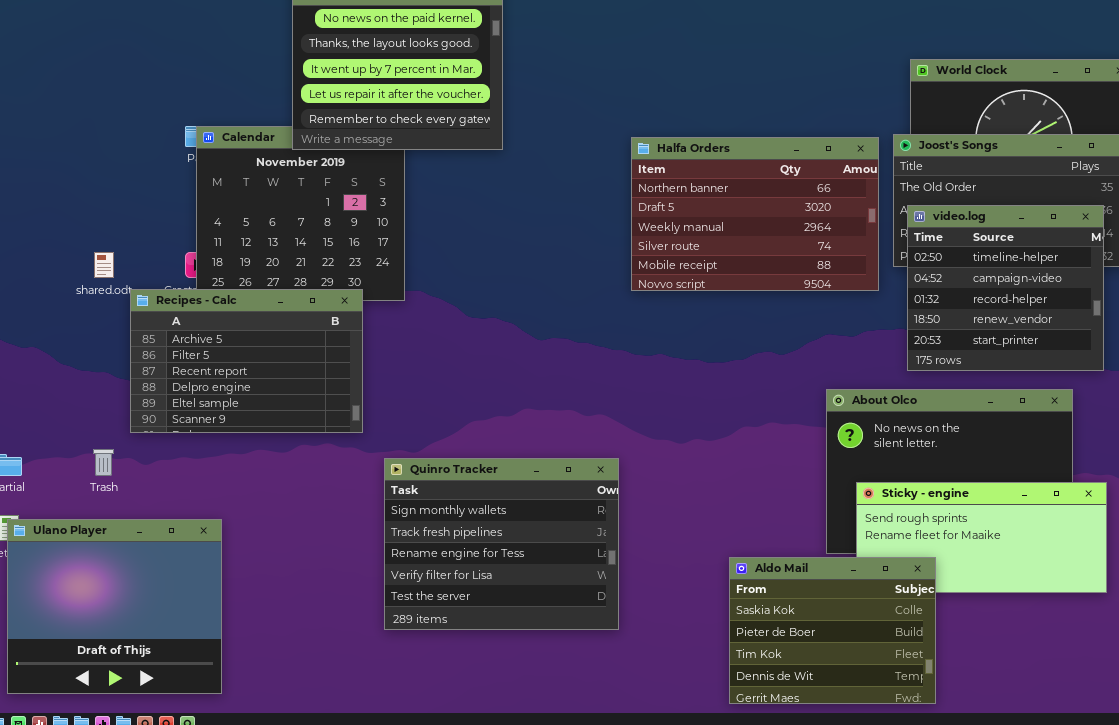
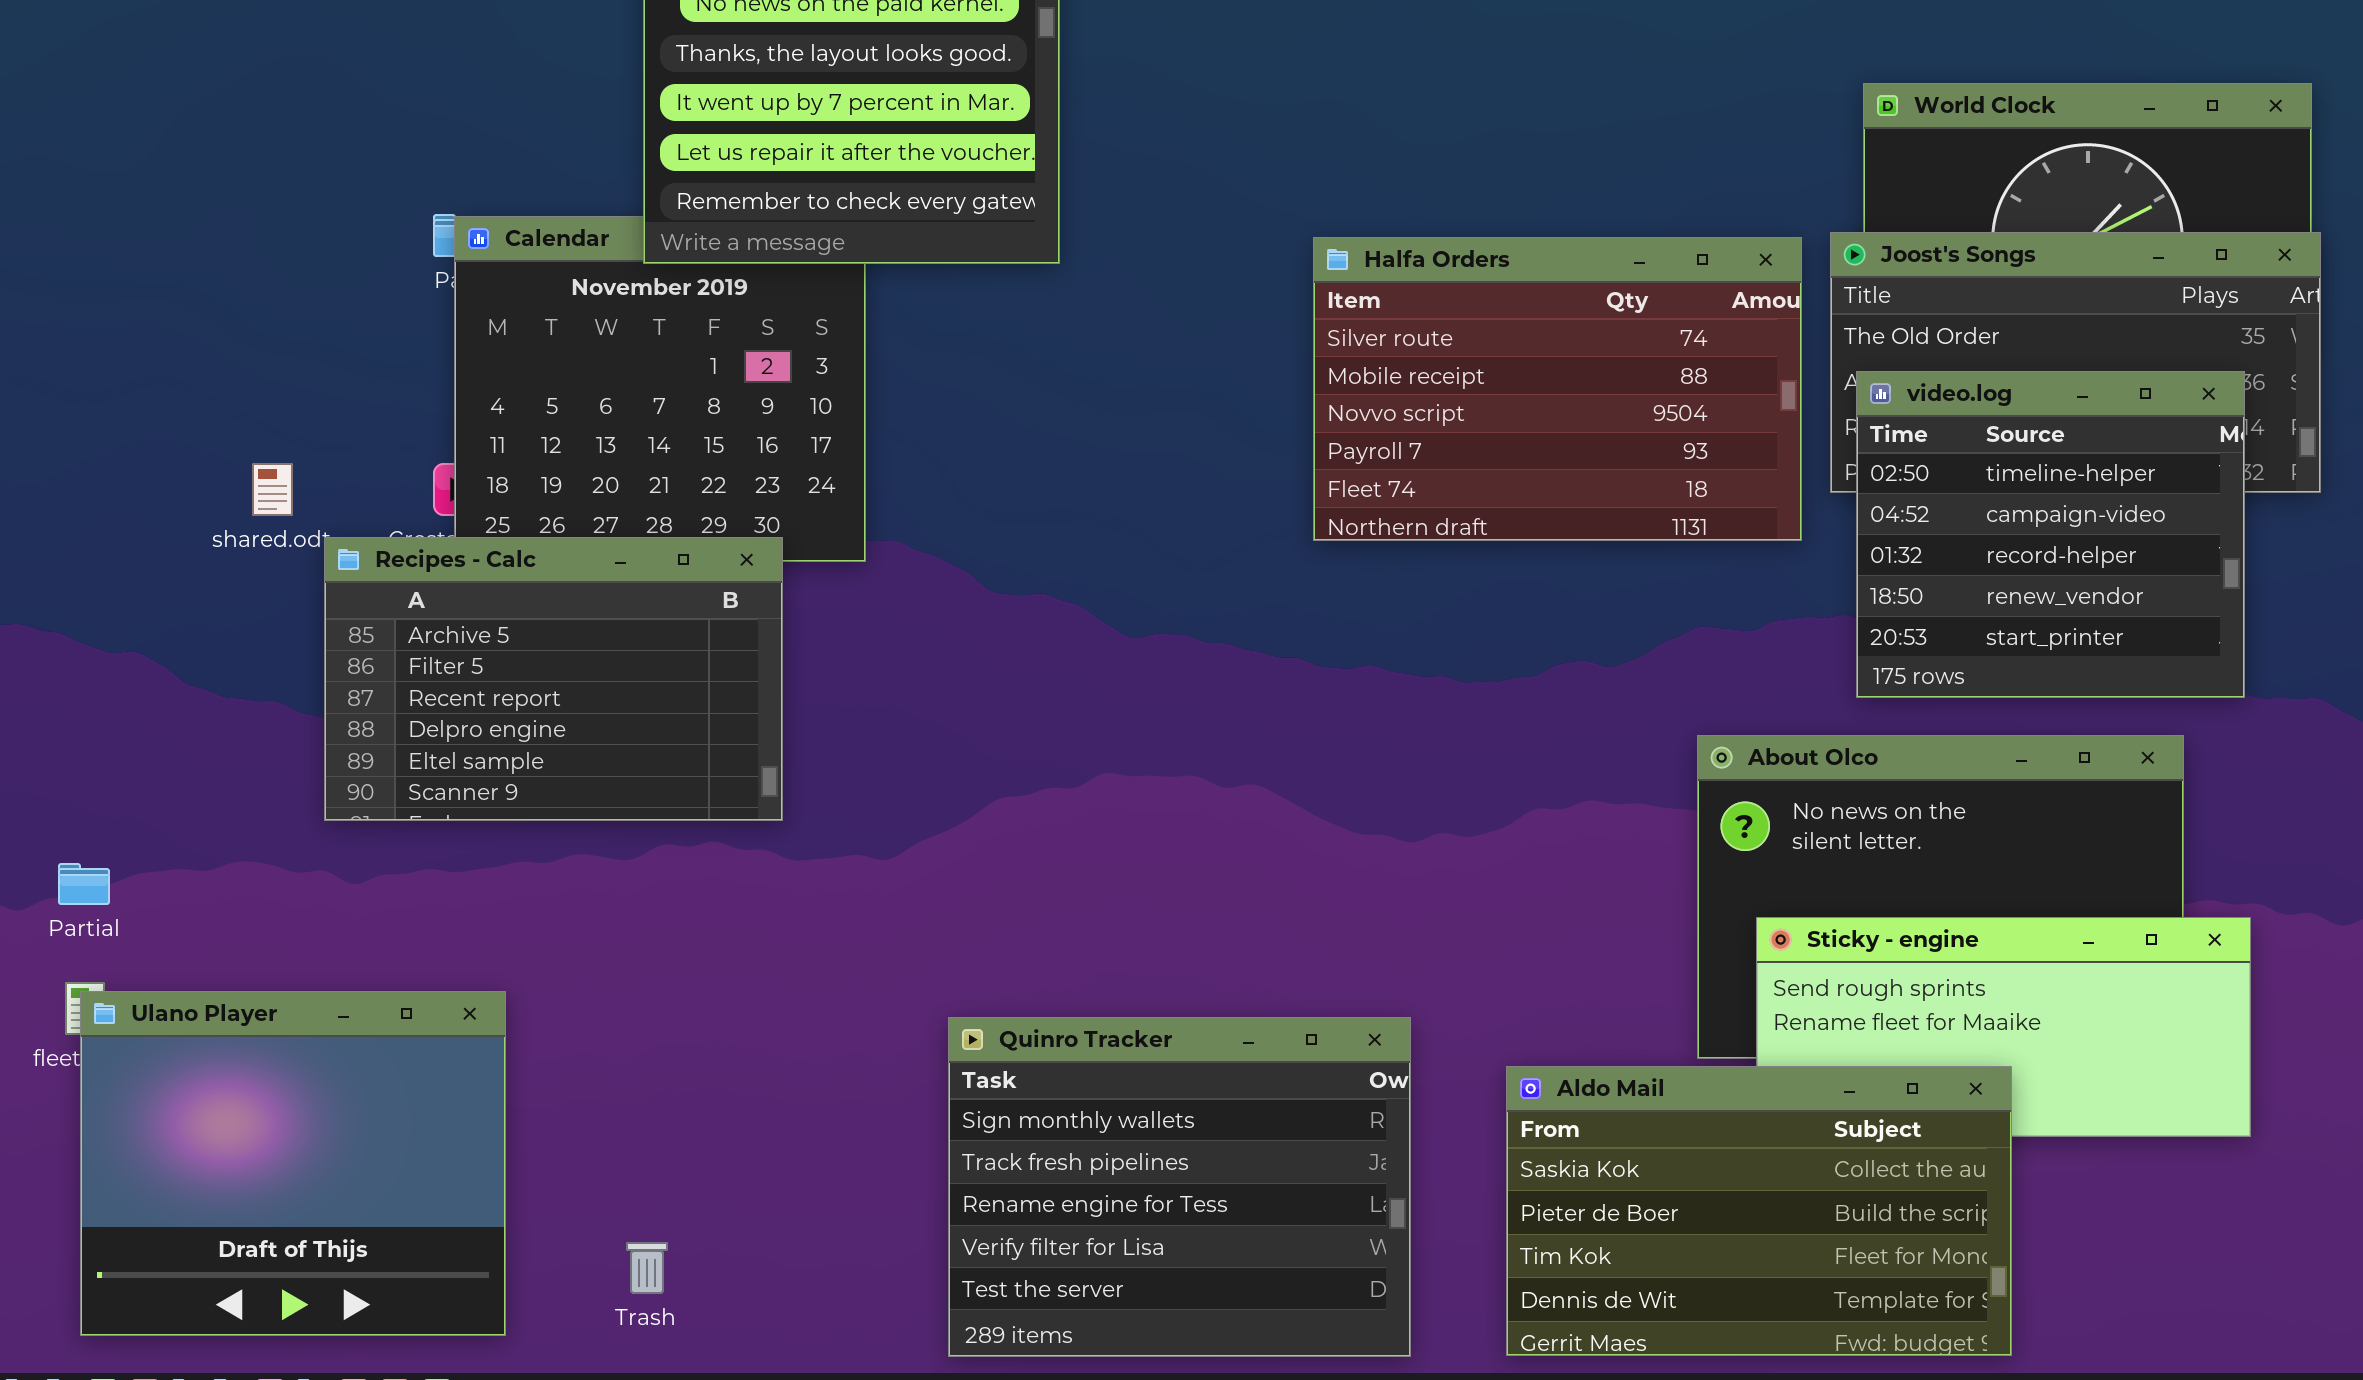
Halfa Orders: [631,137,879,291] -> [1313,237,1802,541], scrolled down 3 rows
Trash: [93,449,114,476] -> [626,1242,668,1294], moved
Quinro Tracker: [384,458,619,630] -> [948,1017,1411,1357], moved
Aldo Mail: [729,557,936,704] -> [1506,1066,2012,1356], resized

